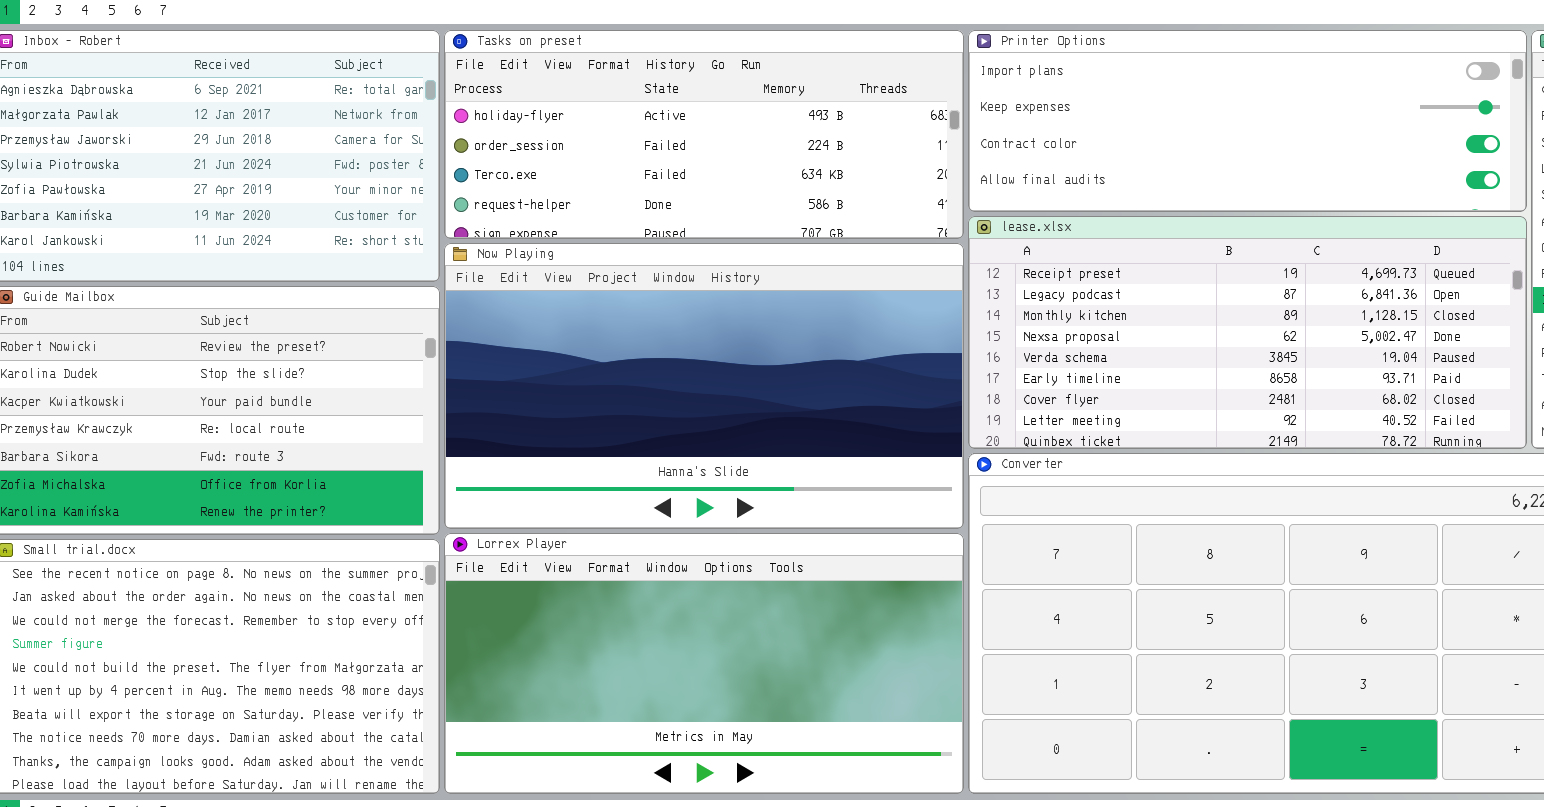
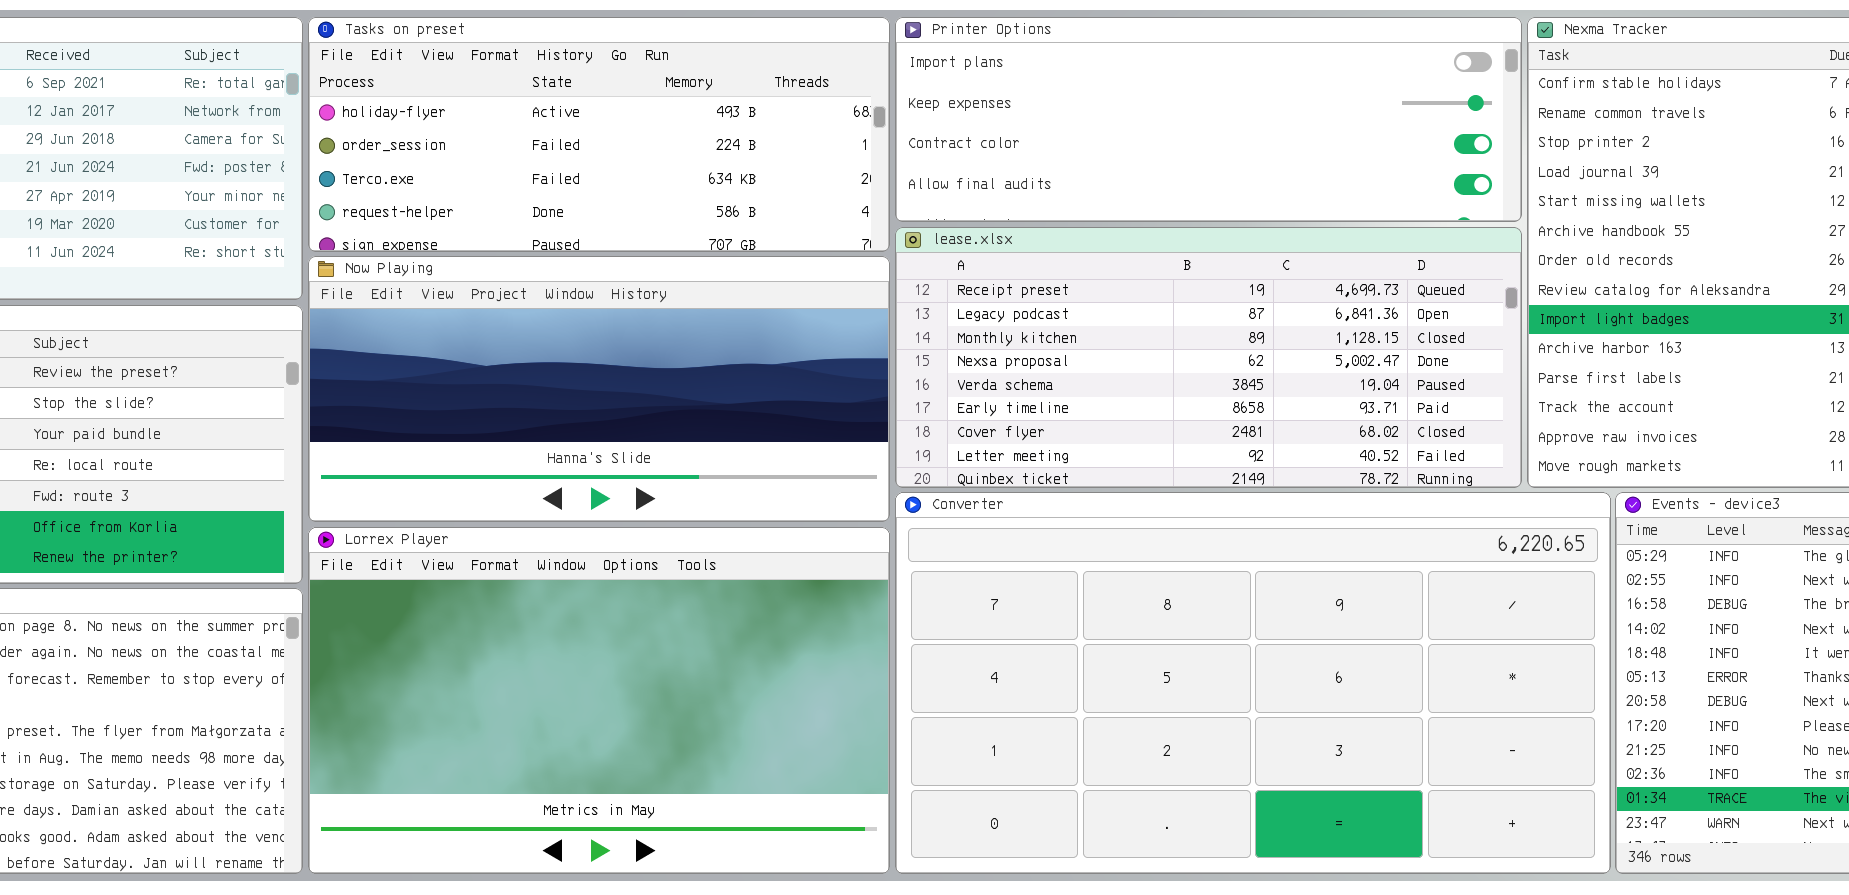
Now Playing: [444,243,964,529] -> [308,256,890,522], resized
Lorrex Player: [444,533,964,794] -> [308,527,890,874], resized

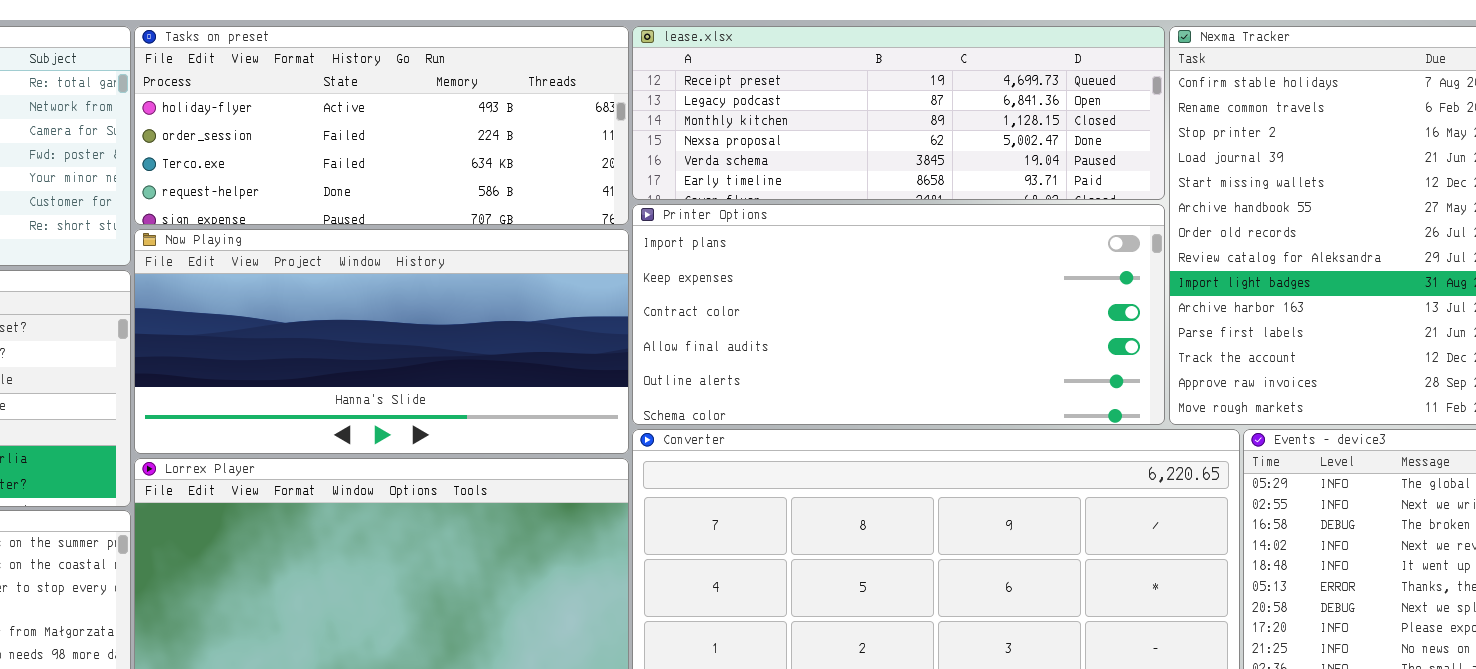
Printer Options: [895,17,1522,222] -> [632,204,1165,425], moved, resized
lease.xlsx: [895,227,1522,488] -> [632,26,1165,200], moved, resized

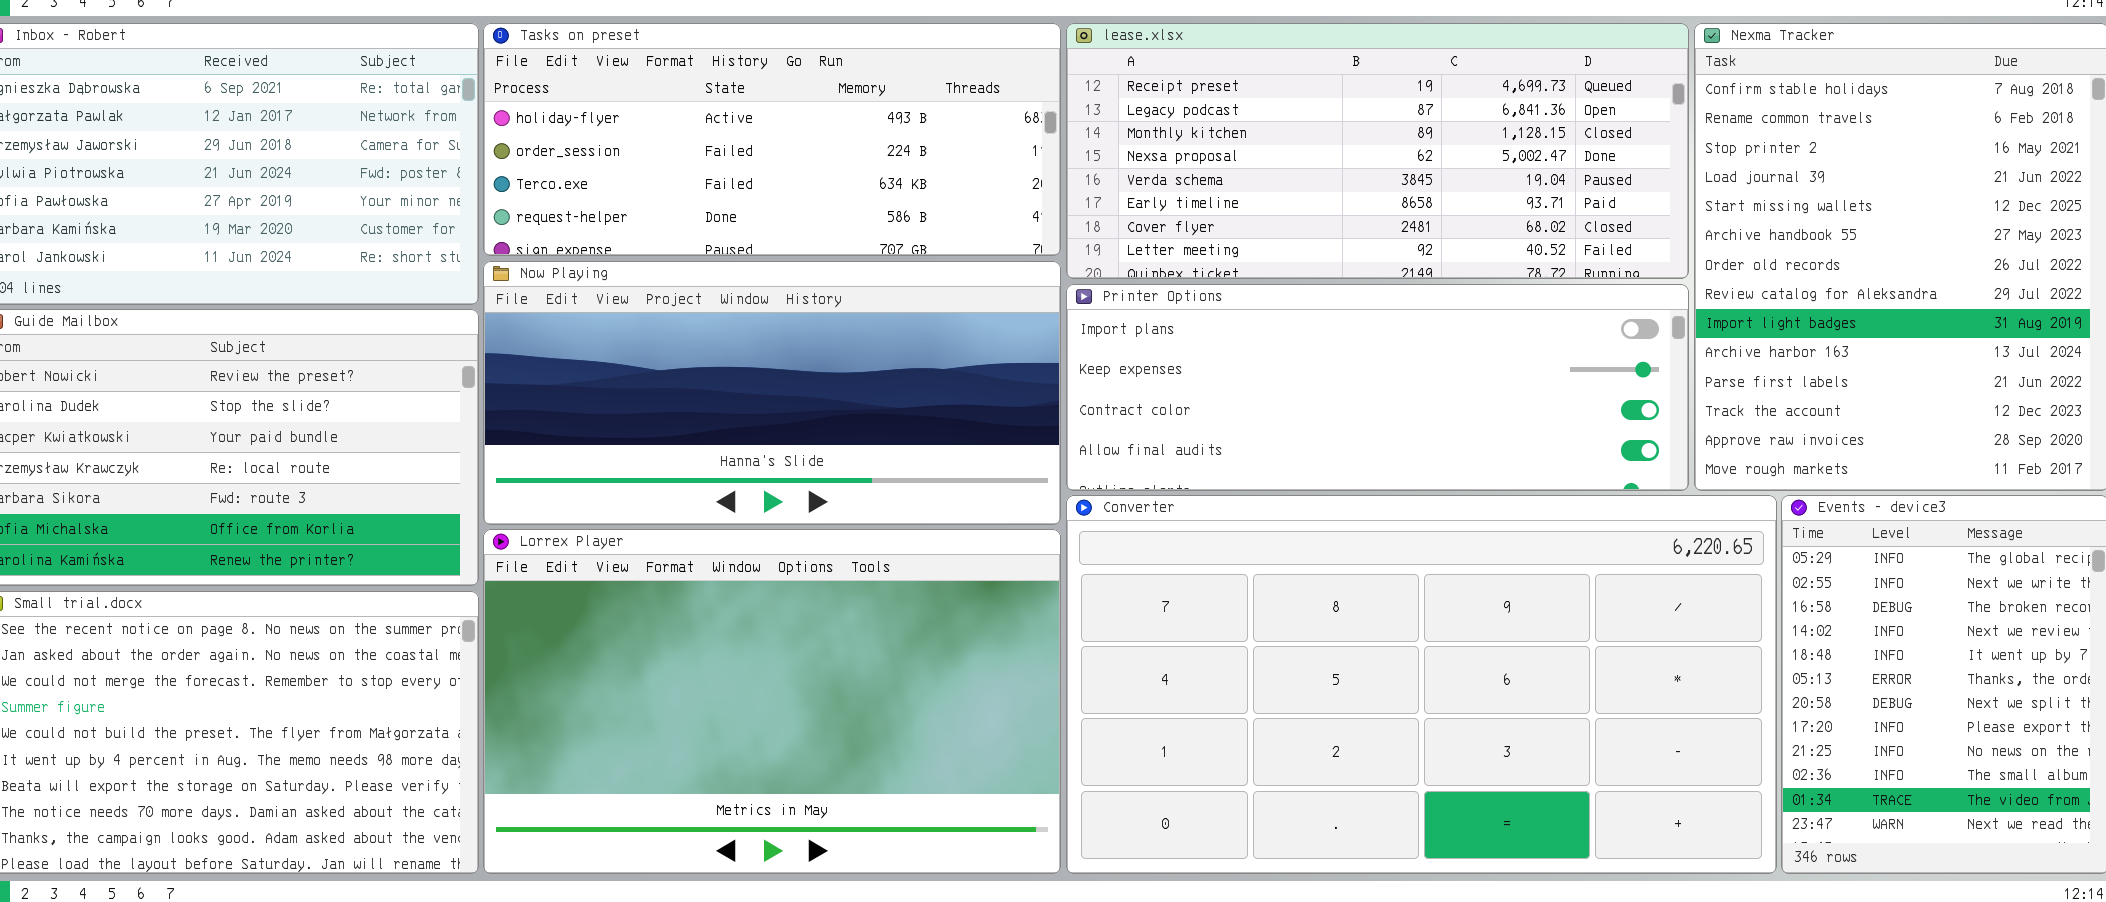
lease.xlsx: [632,26,1165,200] -> [1066,23,1689,279], resized
Printer Options: [632,204,1165,425] -> [1066,284,1689,491], resized

